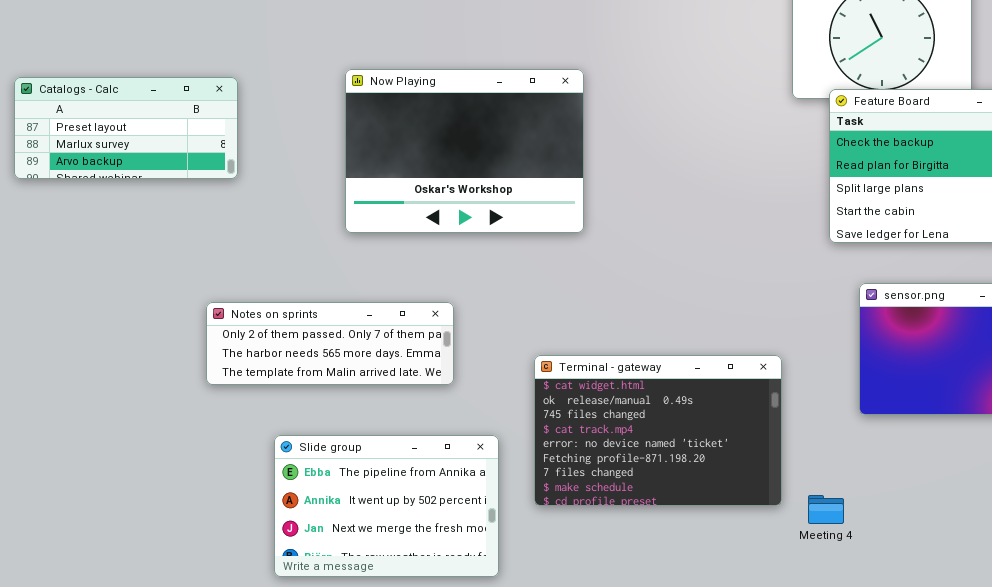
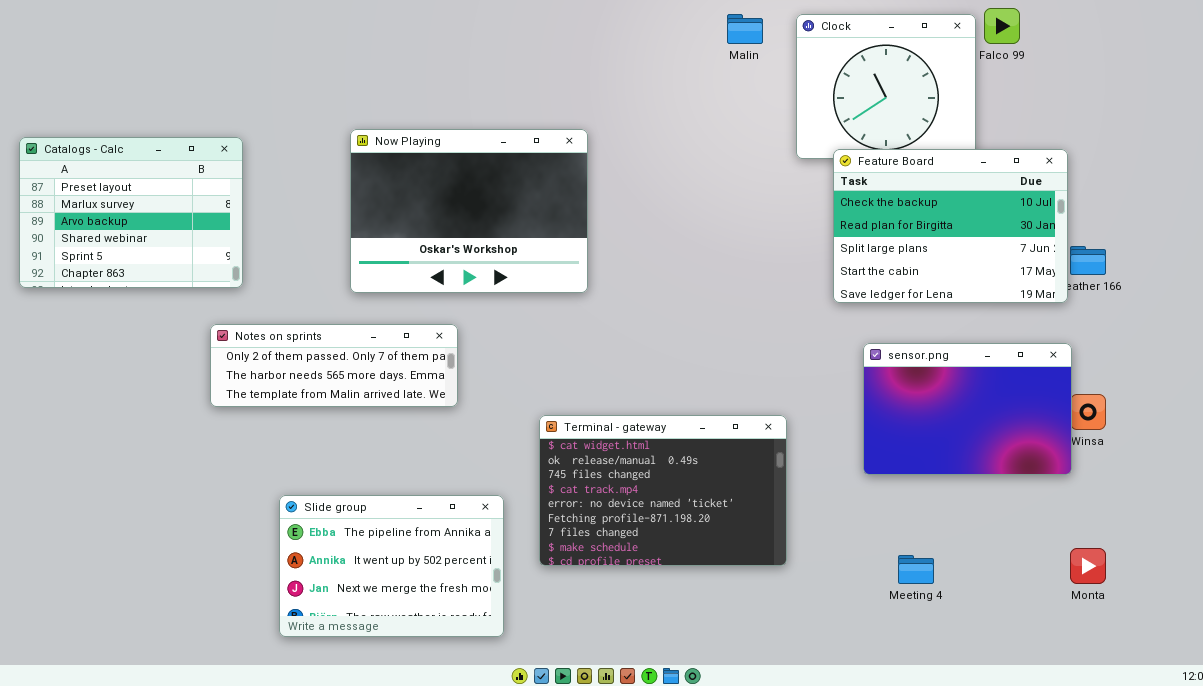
Catalogs - Calc: [14,77,238,179] -> [19,137,243,288], resized
Notes on sprints: [206,302,454,385] -> [210,324,458,407], moved
Meeting 4: [808,495,844,524] -> [898,555,934,584], moved

